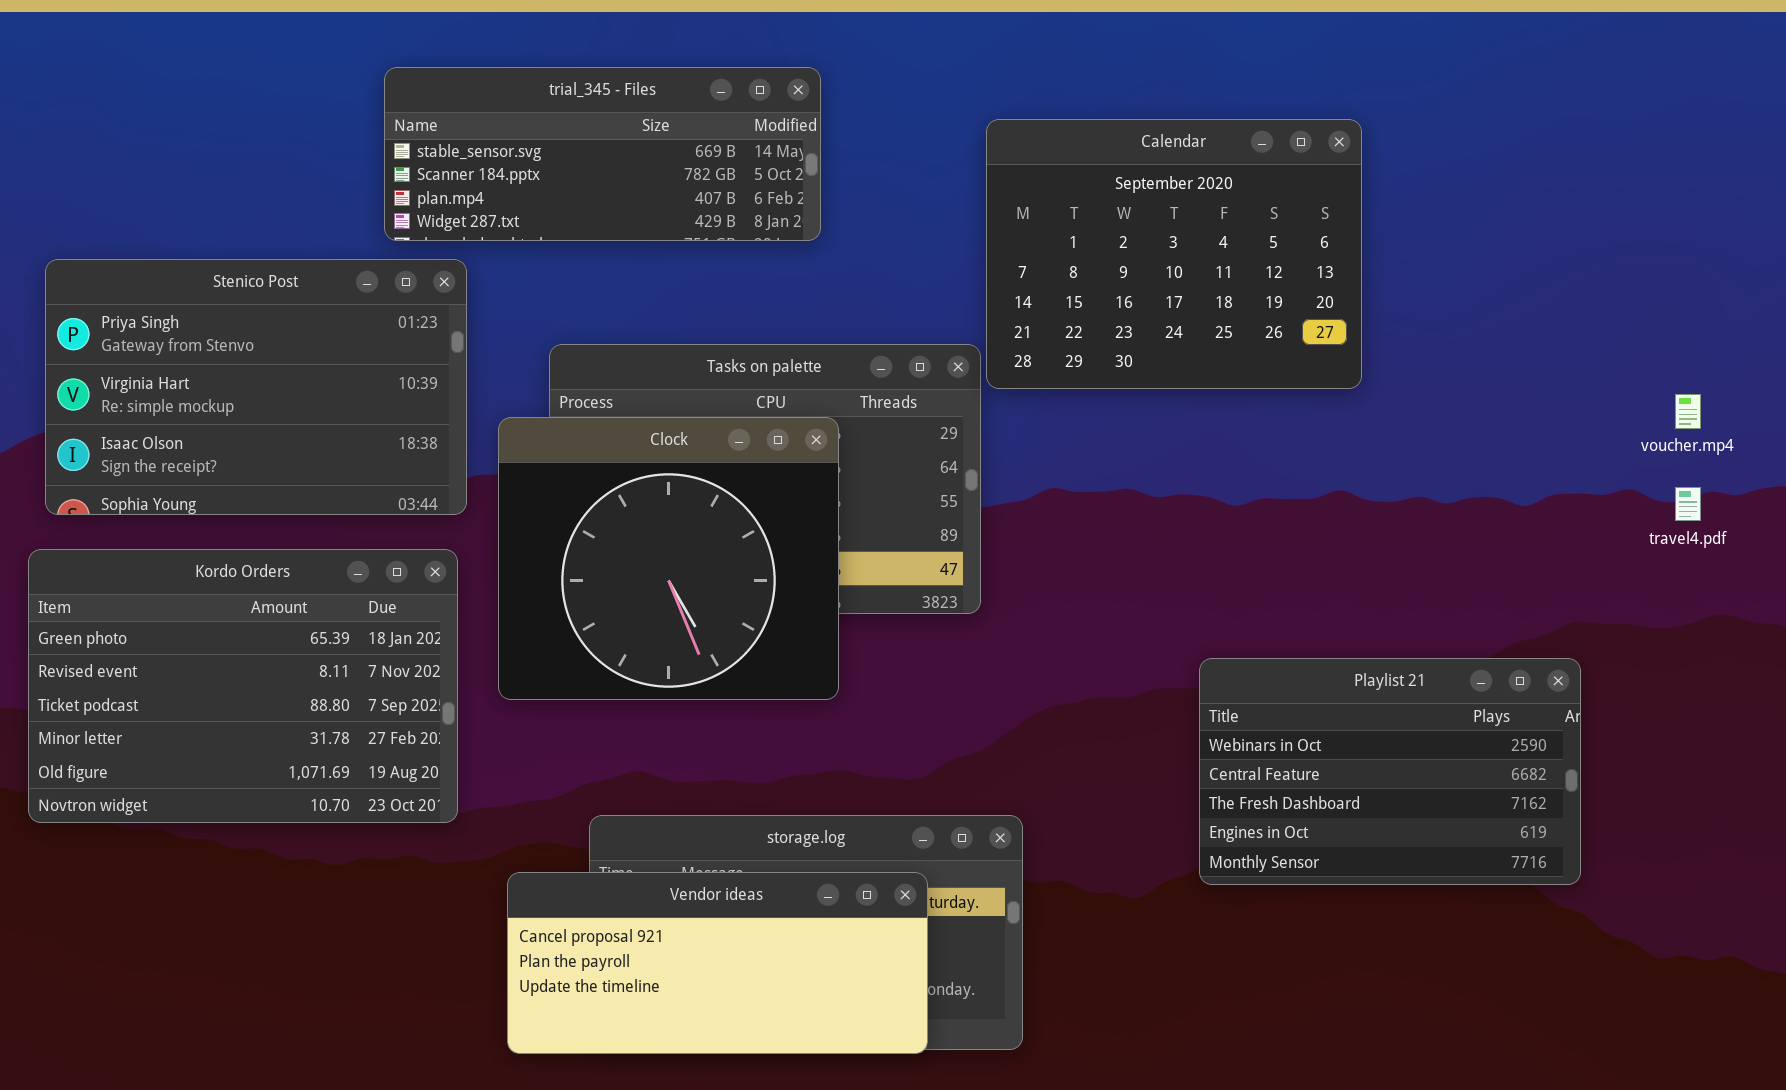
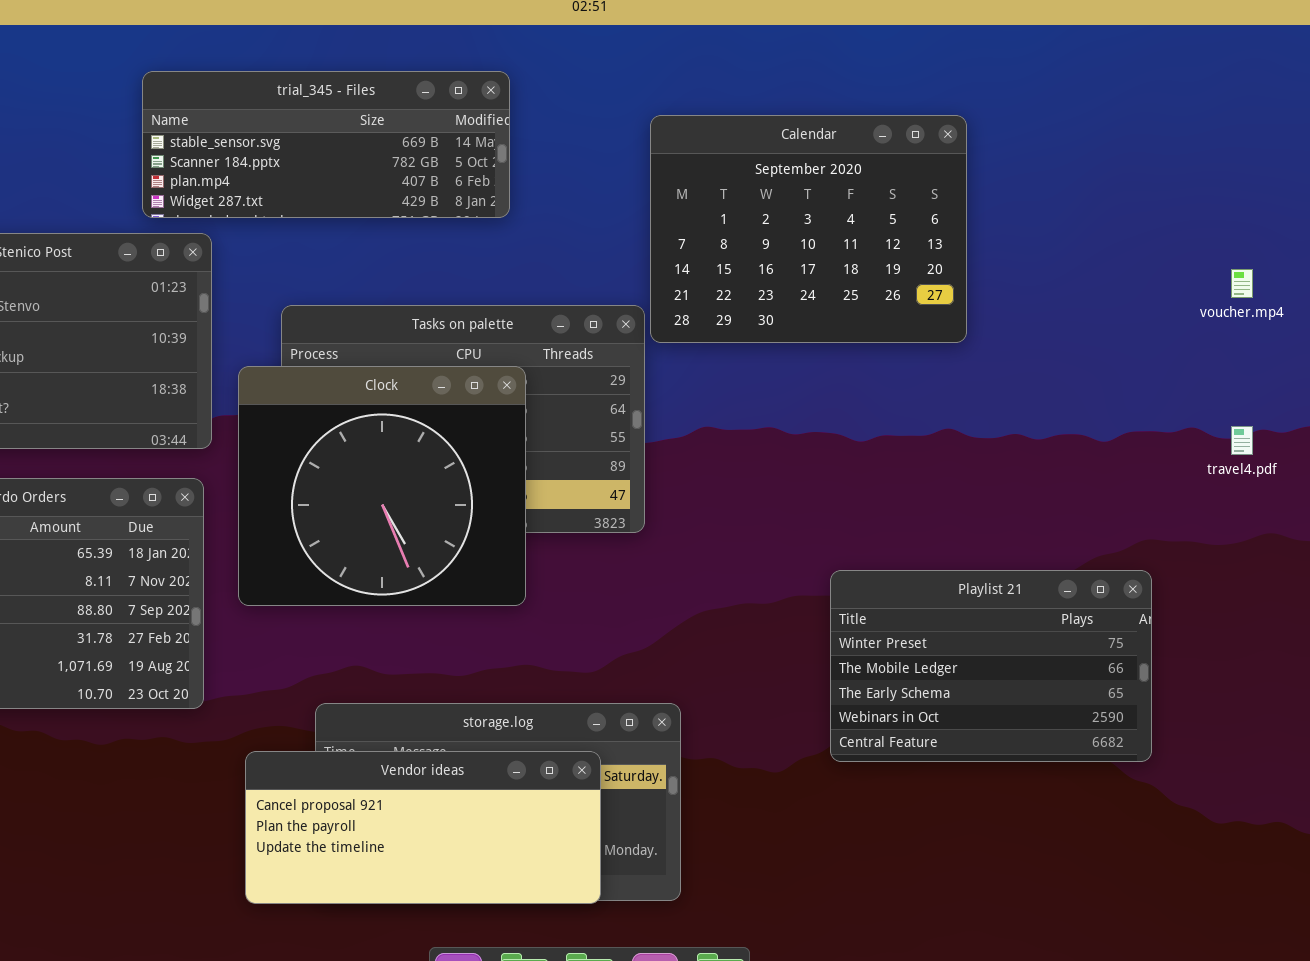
voucher.mp4: [1675,394,1701,429] -> [1231,269,1253,298], moved
Playlist 21: [1199,658,1581,885] -> [830,570,1152,762], scrolled up 3 rows

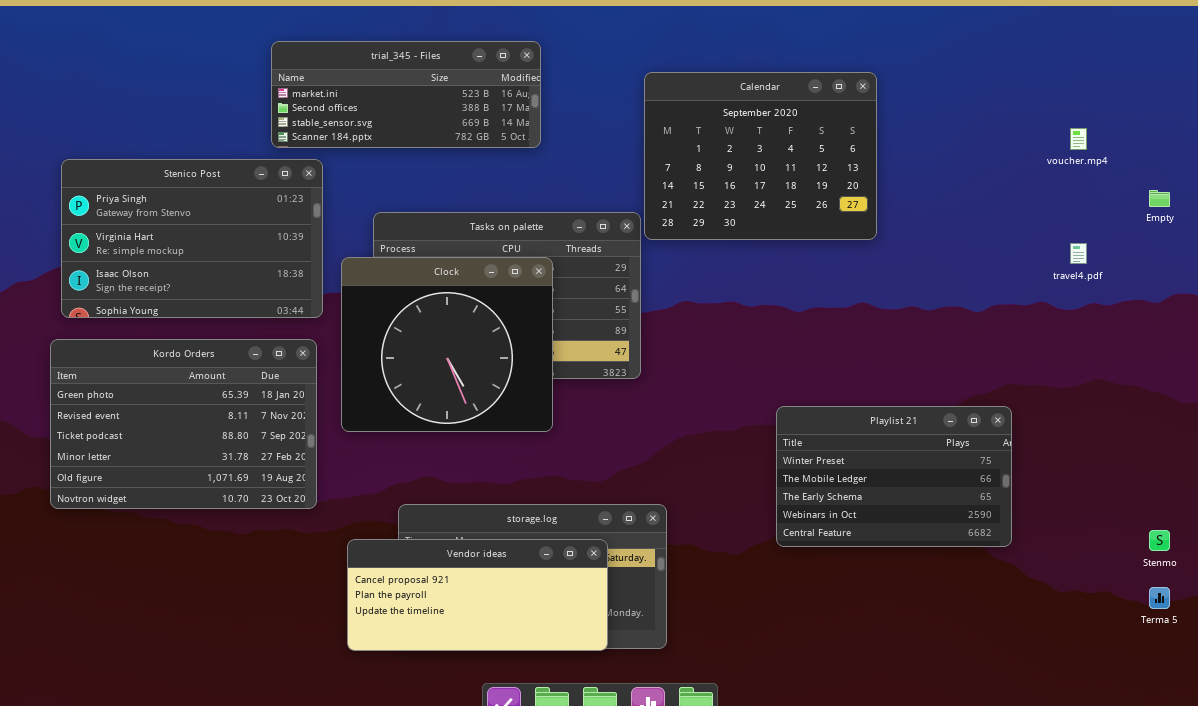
trial_345 - Files: [142,71,510,218] -> [271,41,541,148], scrolled up 2 rows
voucher.mp4: [1231,269,1253,298] -> [1070,128,1087,150], moved
travel4.pdf: [1231,426,1253,455] -> [1070,243,1087,264], moved

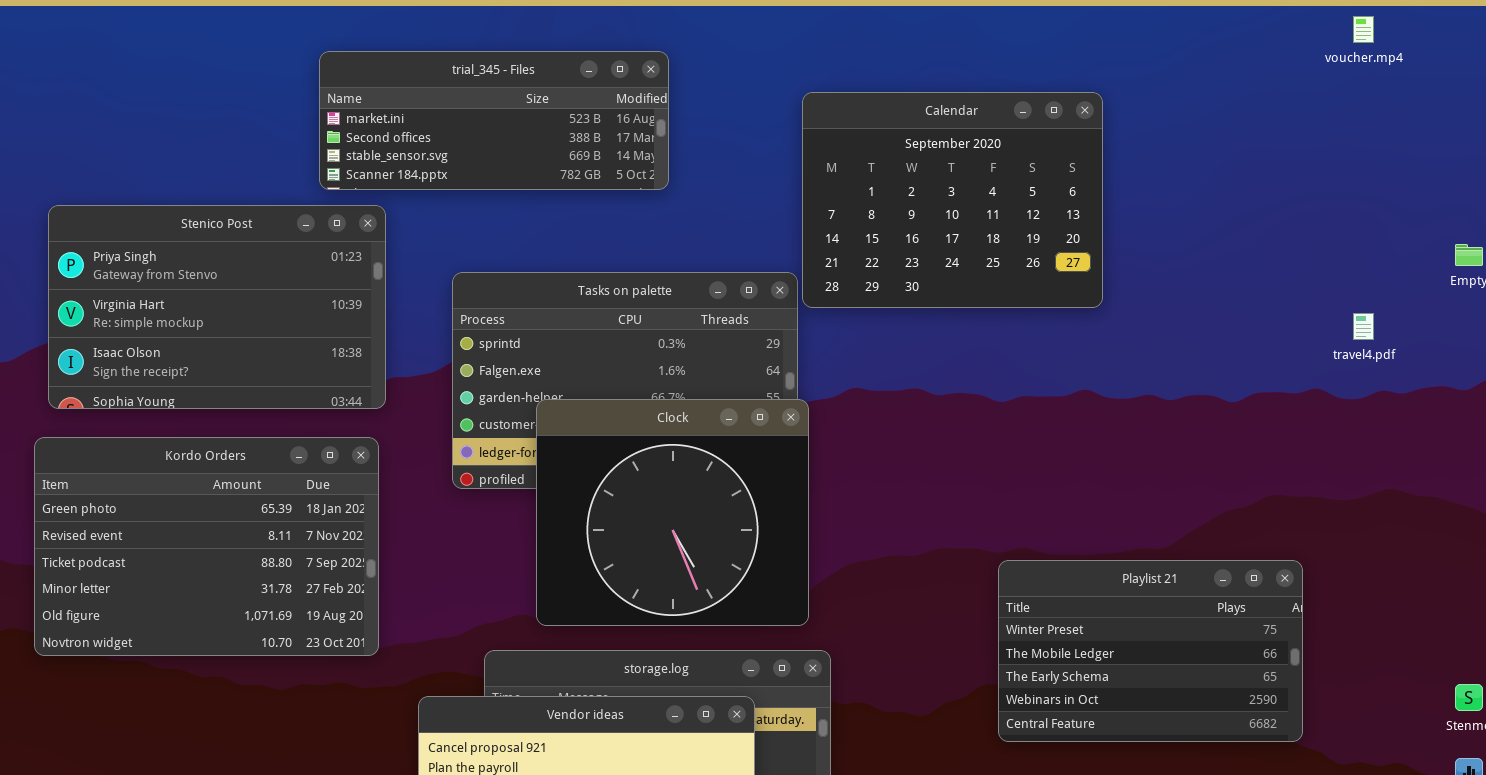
voucher.mp4: [1070,128,1087,150] -> [1353,16,1374,43], moved
Clock: [341,257,553,432] -> [536,399,809,626], moved
Playlist 21: [776,406,1012,547] -> [998,560,1303,742], moved

